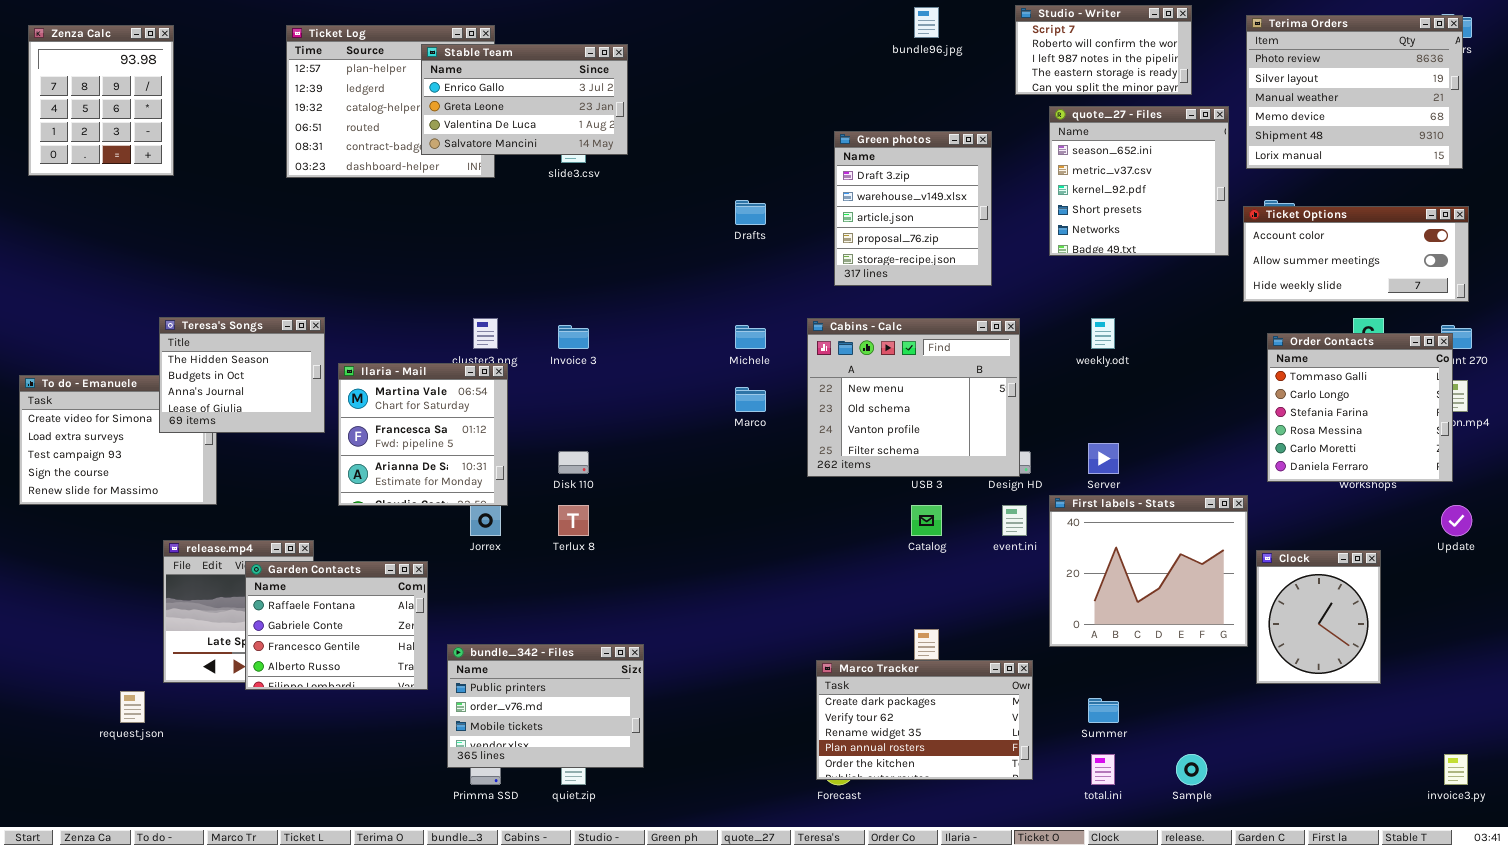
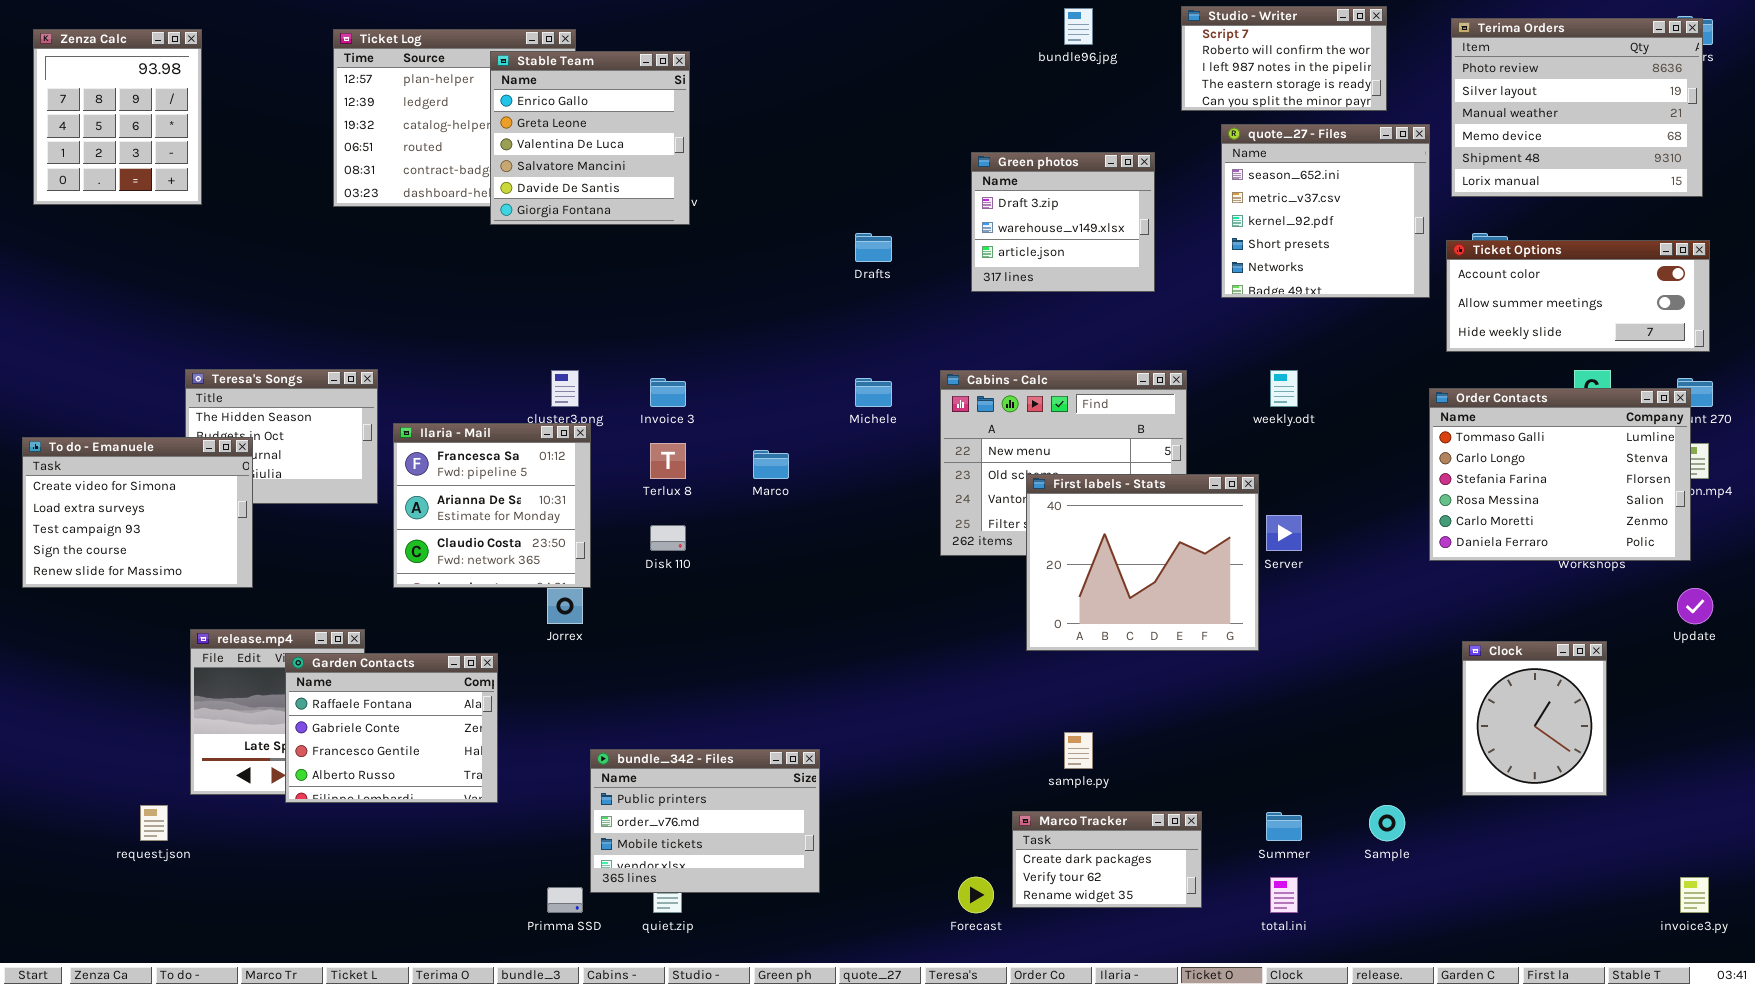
Stable Team: [421,44,628,155] -> [490,51,690,225], resized
Green photos: [834,131,992,286] -> [971,152,1155,292], resized
Order Contacts: [1267,333,1453,482] -> [1429,388,1691,561], resized
Ilaria - Mail: [338,363,508,506] -> [393,423,591,588], scrolled down 1 row
To do - Emanuele: [19,375,217,505] -> [22,437,253,588], raised
Marco: [735,387,766,412] -> [753,450,789,479], moved
First labels - Stats: [1049,495,1248,647] -> [1026,474,1259,651], moved
Terlux 8: [558,505,589,536] -> [650,443,686,479], moved
bundle_342 - Files: [447,644,644,768] -> [590,749,820,893], moved
Marco Tracker: [816,660,1033,780] -> [1012,811,1202,908], resized
Sample: [1176,754,1207,785] -> [1369,805,1405,841], moved

